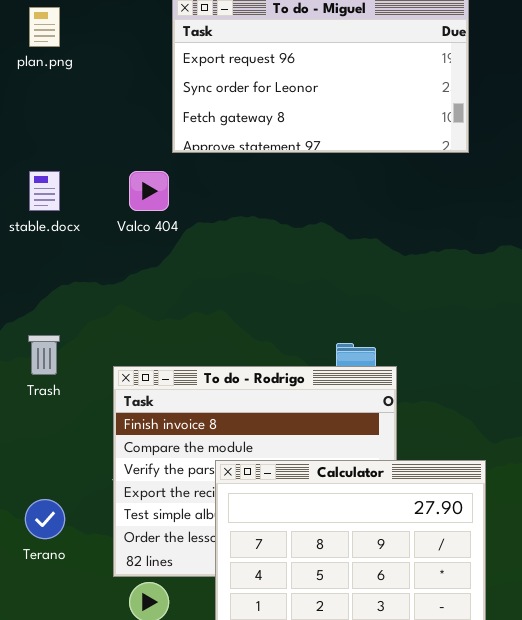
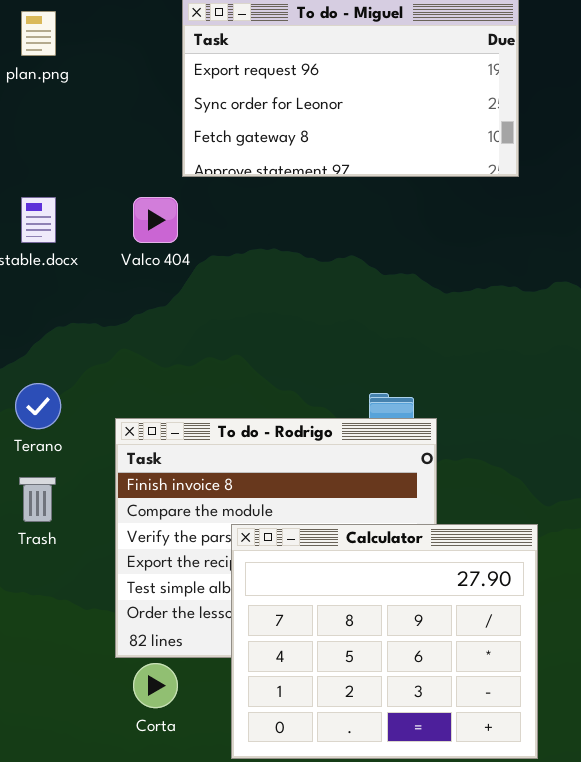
Trash: [28,335,60,375] -> [19,477,56,522], moved
Terano: [25,499,65,539] -> [15,383,61,429], moved

